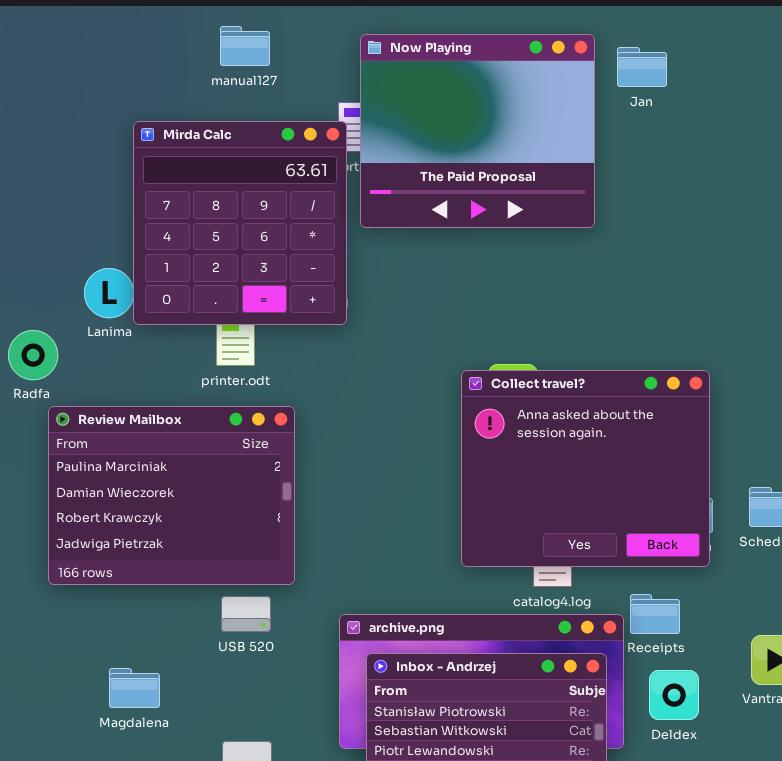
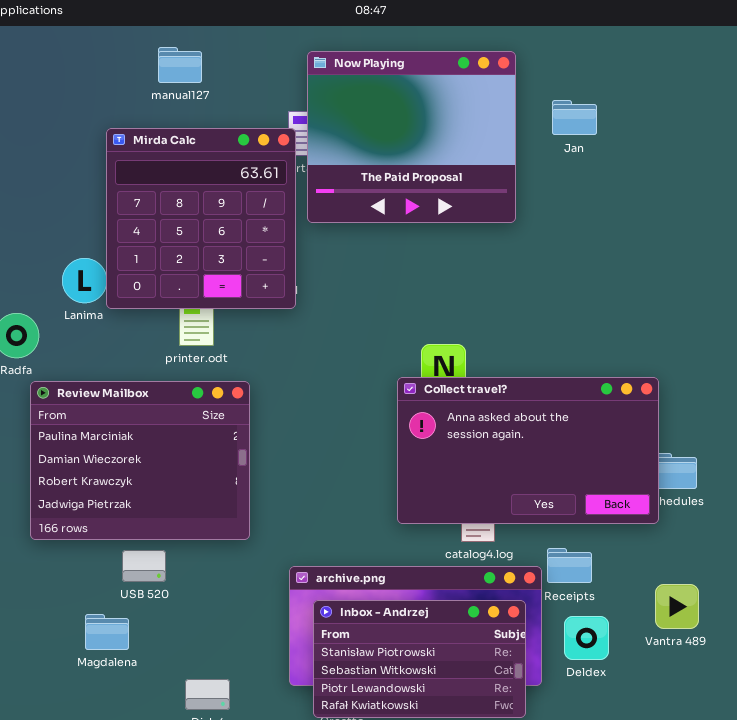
manual127: [220,26,270,66] -> [158,47,202,83], moved
Jan: [617,47,667,87] -> [552,100,597,135], moved
Collect travel?: [461,370,710,567] -> [397,377,659,524], resized
USB 520: [221,596,271,632] -> [122,550,166,582], moved

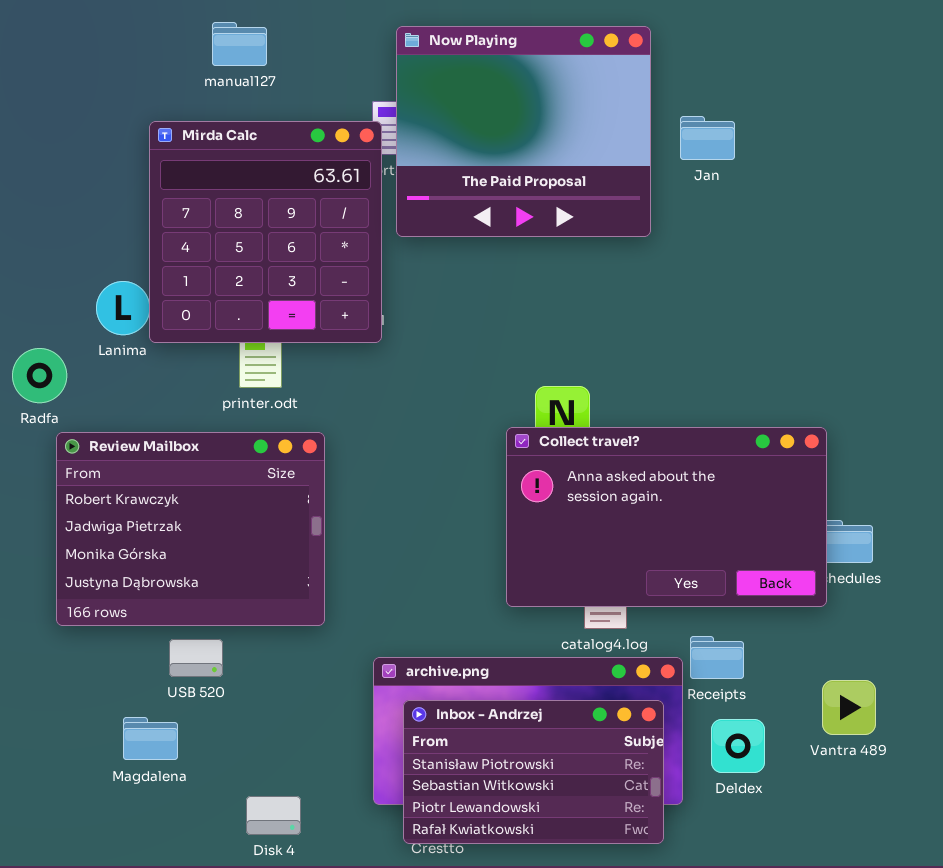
Jan: [552,100,597,135] -> [680,116,735,160], moved
Review Mailbox: [30,381,250,540] -> [56,432,325,626], scrolled down 2 rows

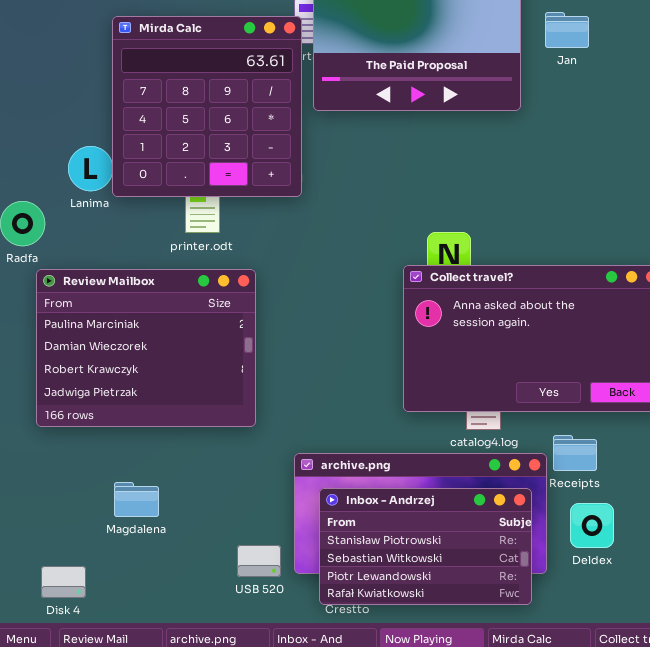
Review Mailbox: [56,432,325,626] -> [36,269,256,427], scrolled up 2 rows
USB 520: [169,639,223,677] -> [237,545,281,577], moved
Magdalena: [123,717,178,760] -> [114,482,159,517], moved
Disk 4: [246,796,301,835] -> [41,566,86,598], moved

